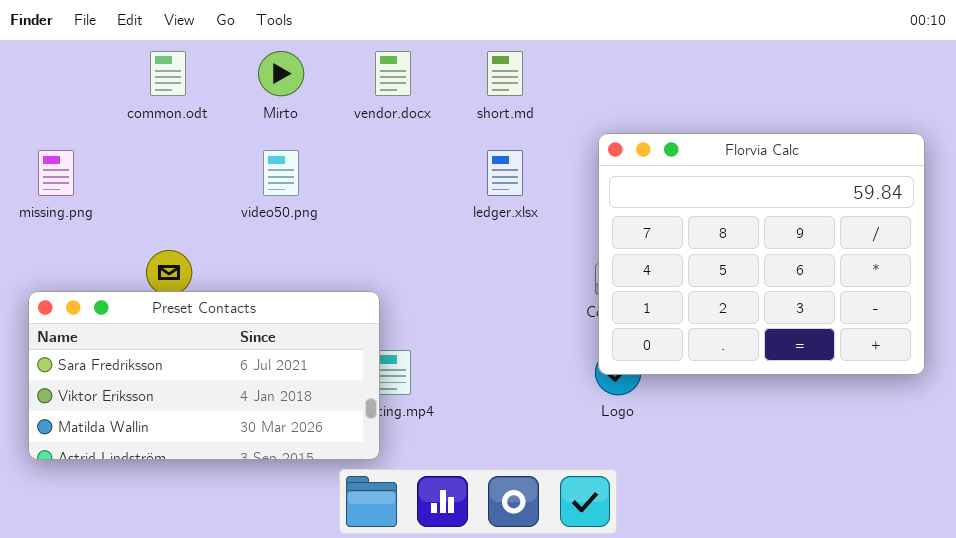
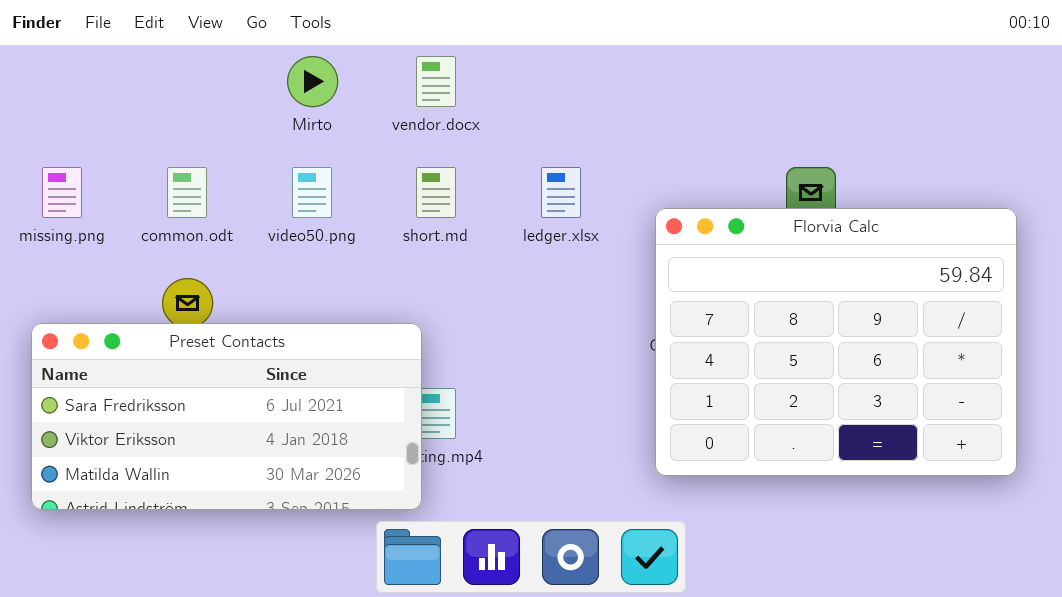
common.odt: [150,51,186,96] -> [167,167,207,218], moved
short.md: [487,51,523,96] -> [416,167,456,218], moved
Florvia Calc: [598,133,925,375] -> [655,208,1017,476], moved

